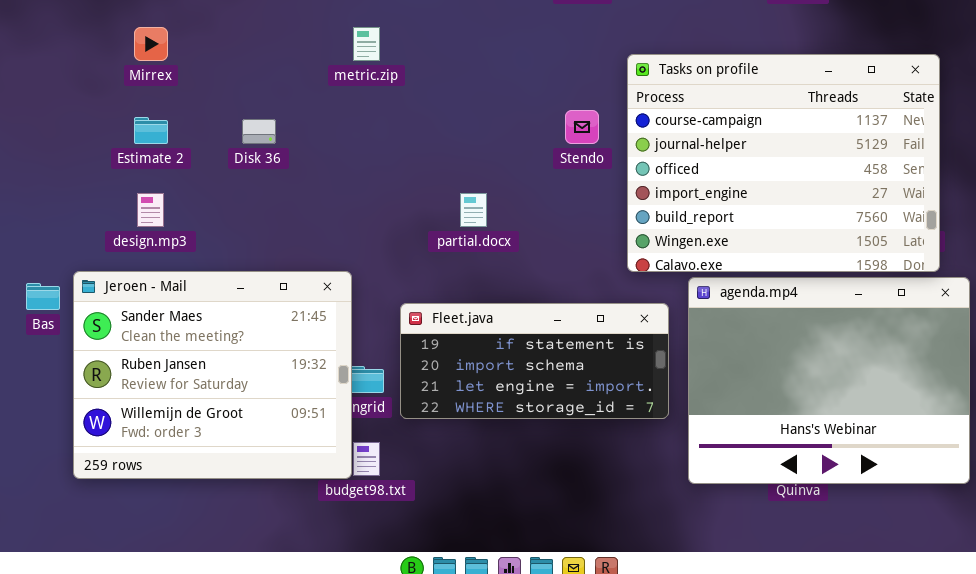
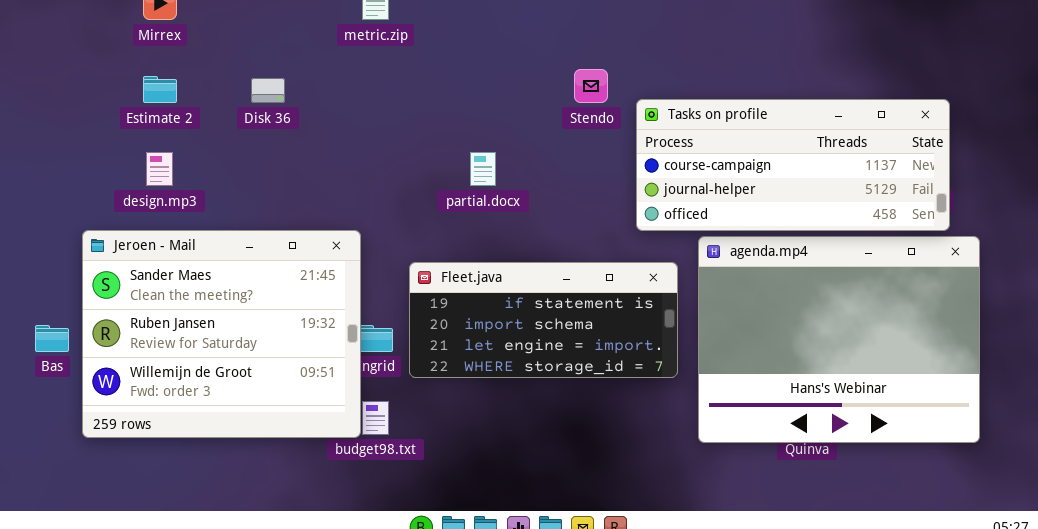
Tasks on profile: [627,54,940,272] -> [636,99,950,231], resized
Bas: [26,283,60,310] -> [35,325,69,352], moved

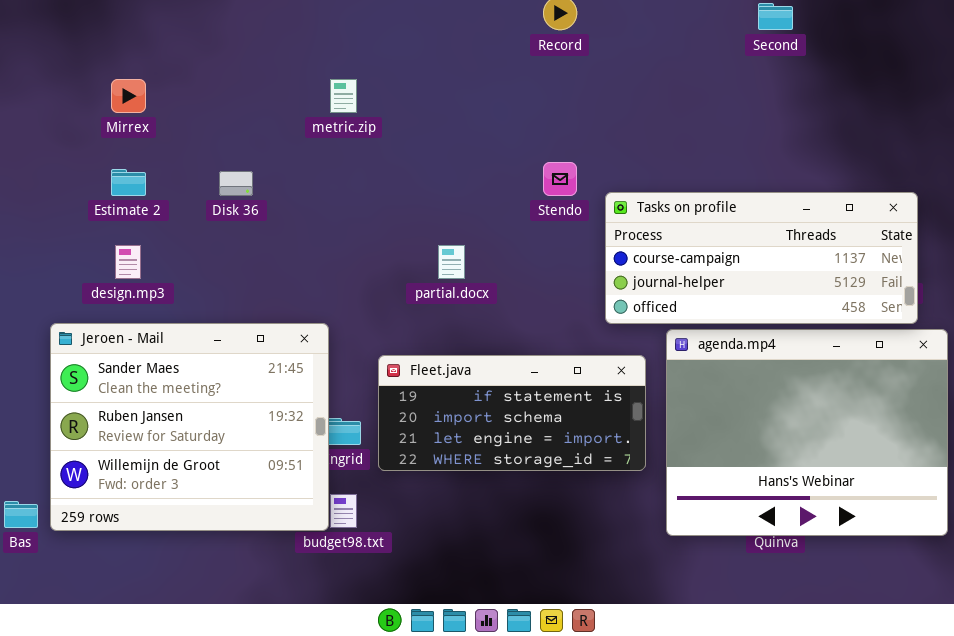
Bas: [35,325,69,352] -> [4,501,38,528], moved

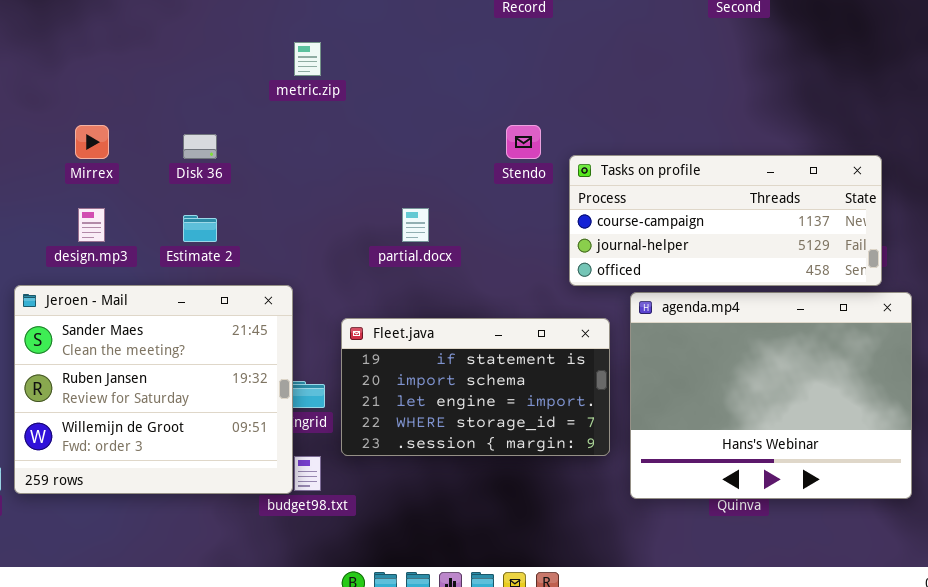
Mirrex: [111,79,146,113] -> [75,125,109,159], moved
Estimate 2: [111,169,146,196] -> [183,215,217,242], moved
Fleet.java: [378,355,646,471] -> [341,318,610,456], resized

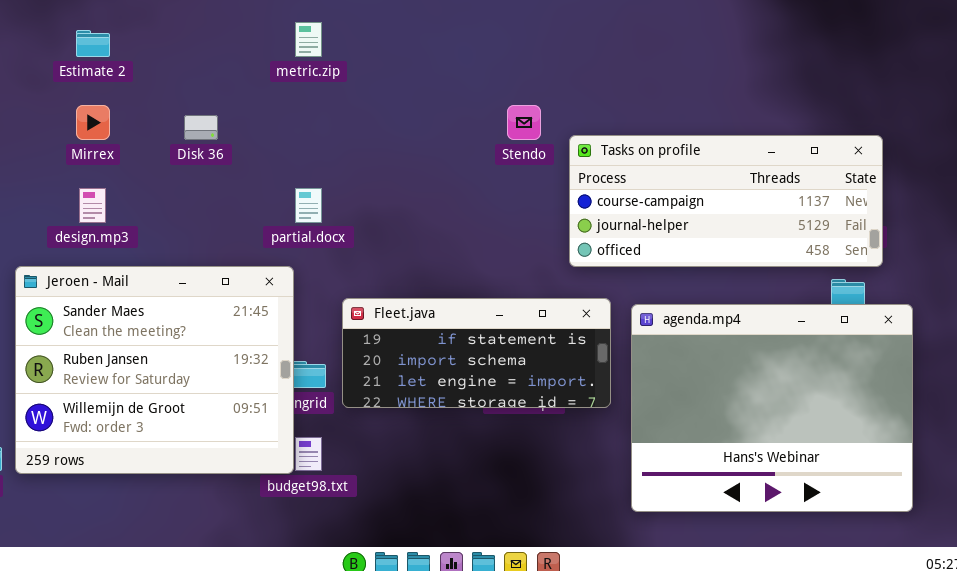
partial.docx: [402,208,429,242] -> [295,188,322,223], moved
Estimate 2: [183,215,217,242] -> [76,30,110,57], moved
agenda.mp4: [630,292,912,499] -> [631,304,913,512], moved
Fleet.java: [341,318,610,456] -> [342,298,611,408], resized

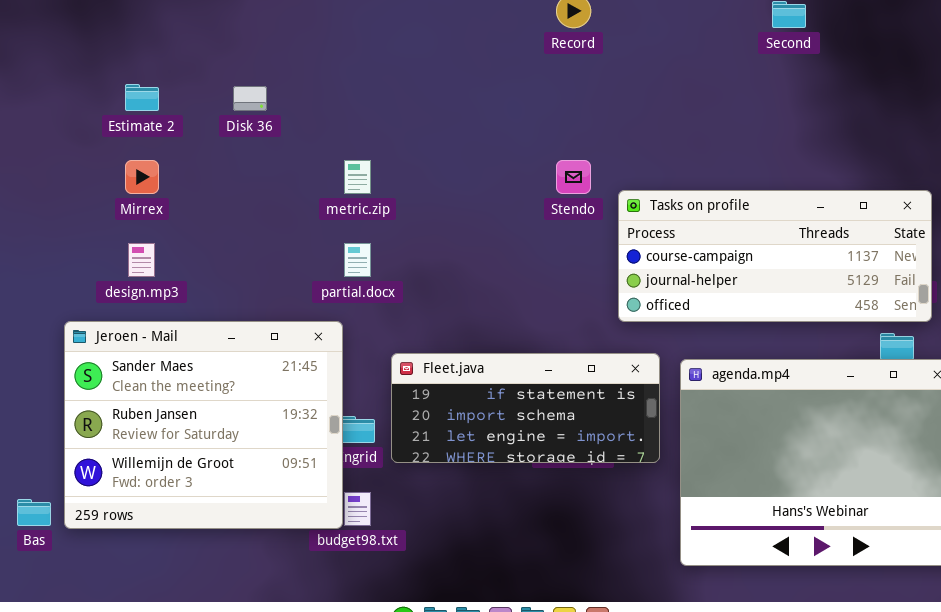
metric.zip: [295,22,322,57] -> [344,160,371,194], moved
Disk 36: [184,115,218,140] -> [233,86,267,111], moved

